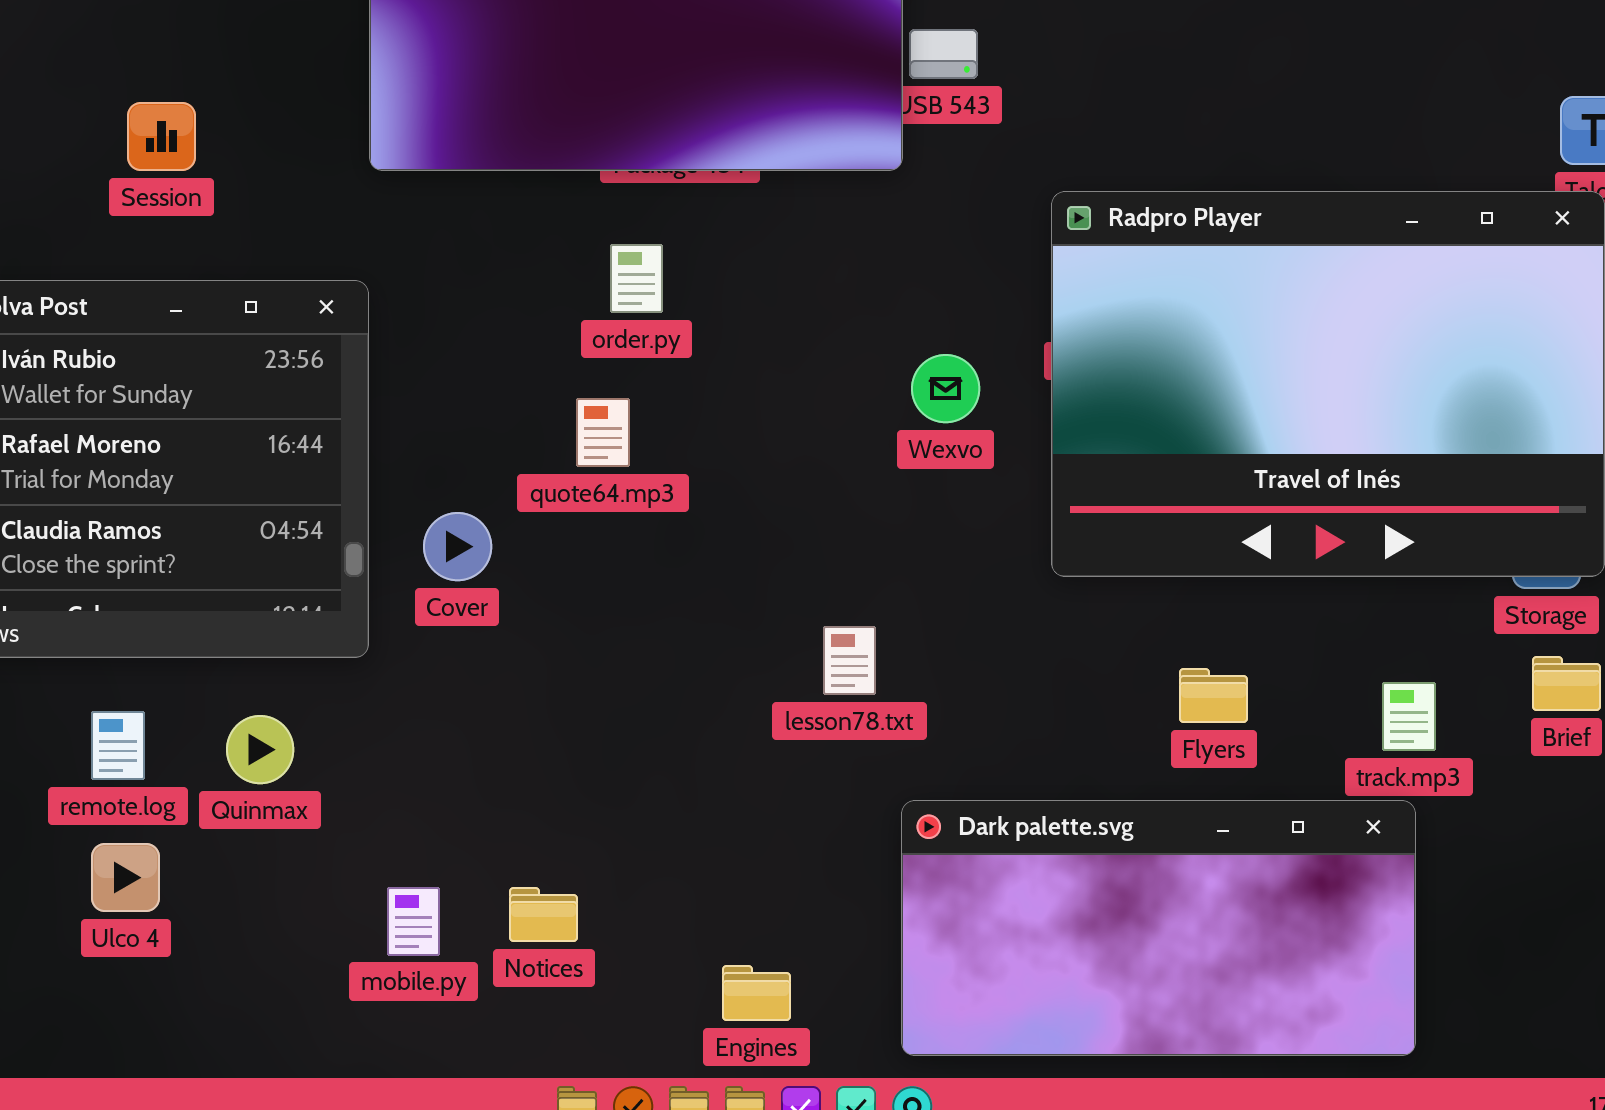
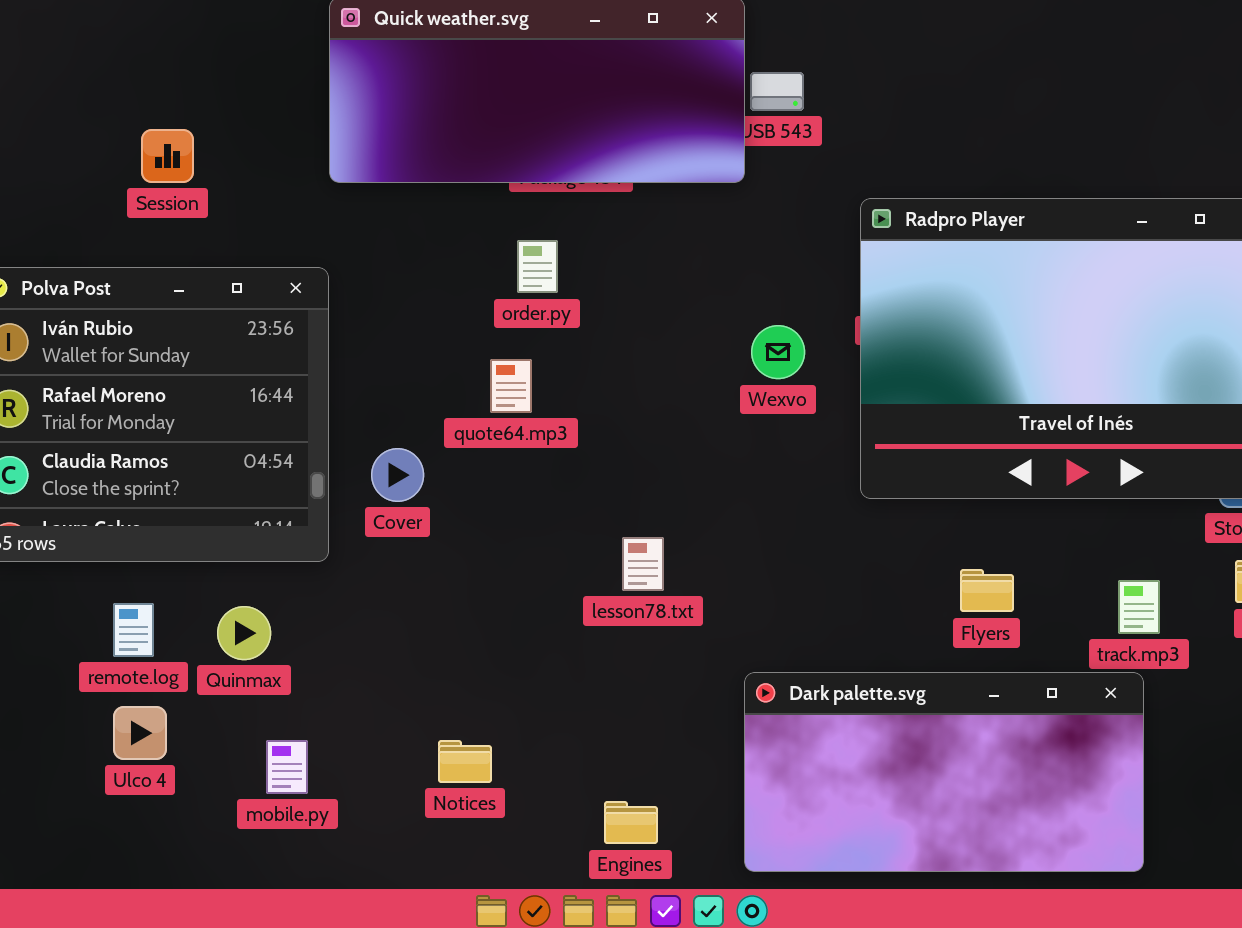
lesson78.txt: [823,626,876,695] -> [622,537,664,591], moved
mobile.py: [387,887,440,956] -> [266,740,308,794], moved

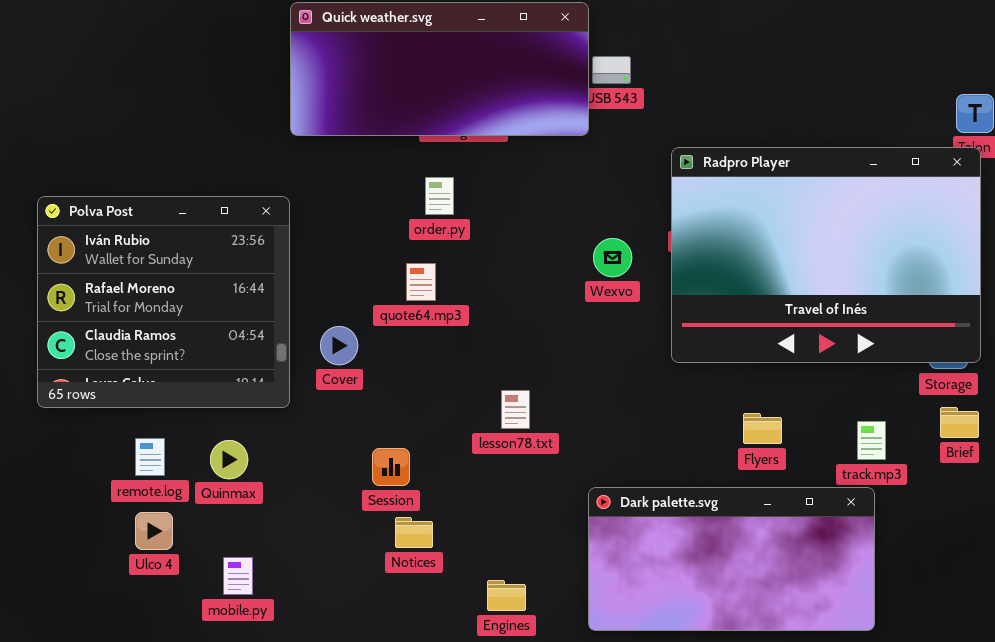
Session: [141,129,194,183] -> [372,448,410,486], moved
mobile.py: [266,740,308,794] -> [223,557,253,595], moved
Notices: [438,740,492,783] -> [395,517,433,548], moved

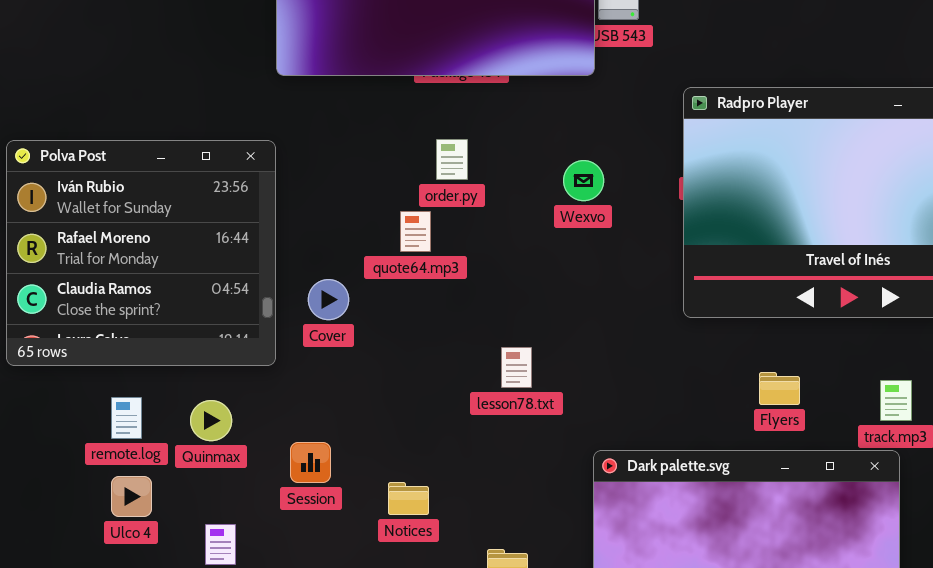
order.py: [425,177,454,215] -> [436,139,468,180], moved
Wexvo: [593,238,632,277] -> [563,160,604,201], moved
Session: [372,448,410,486] -> [290,442,331,483], moved

